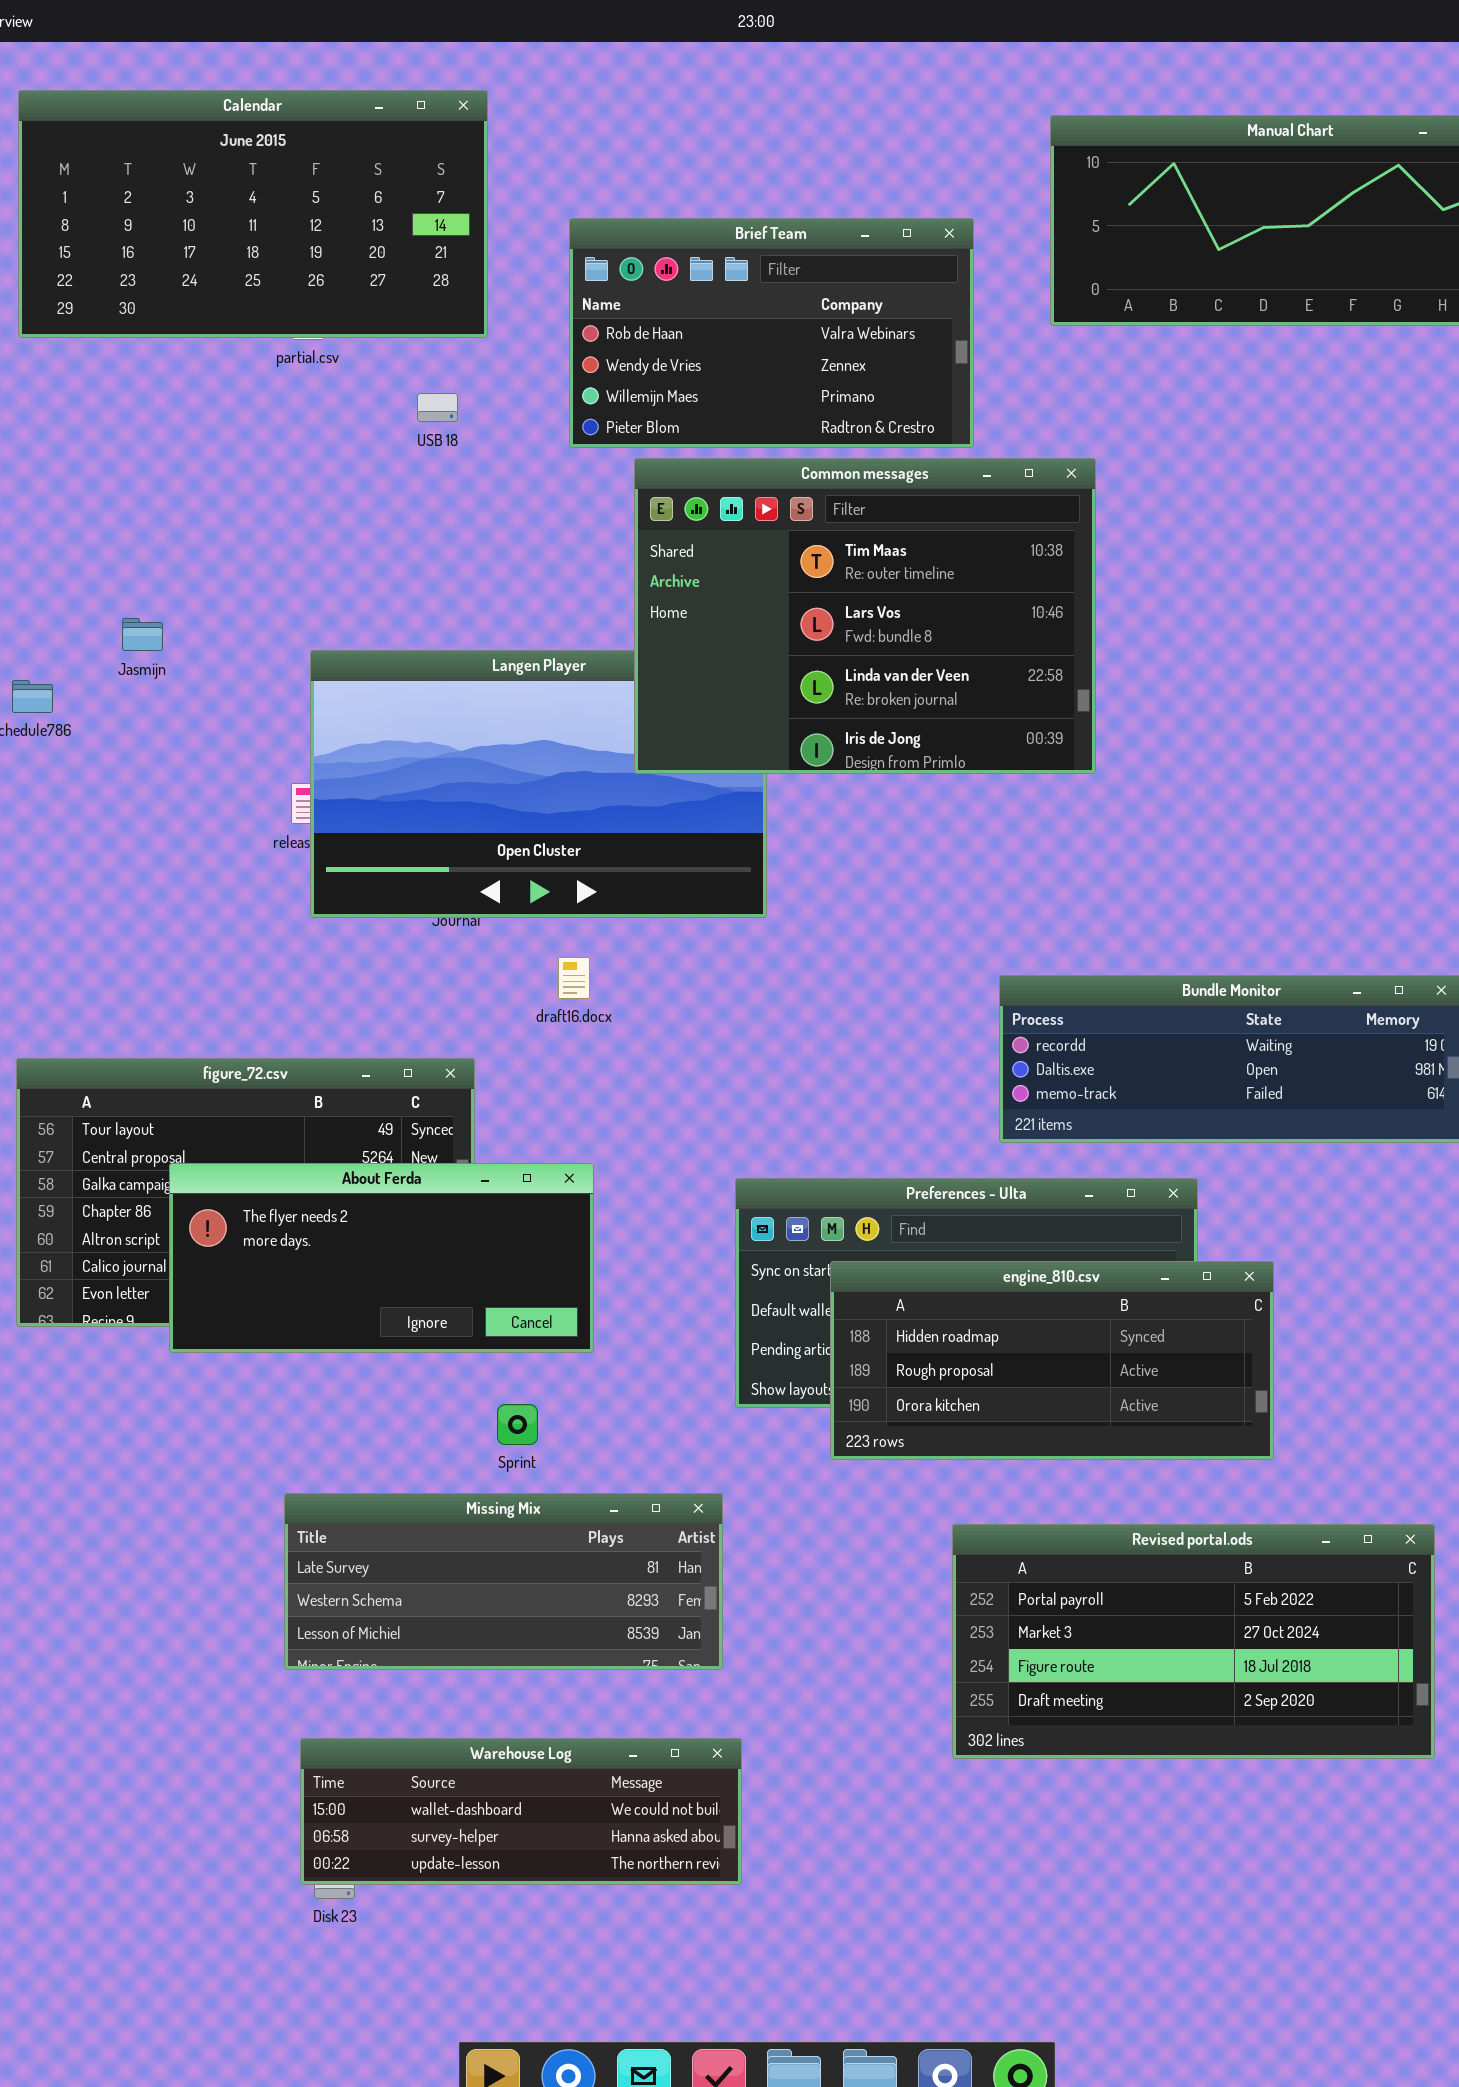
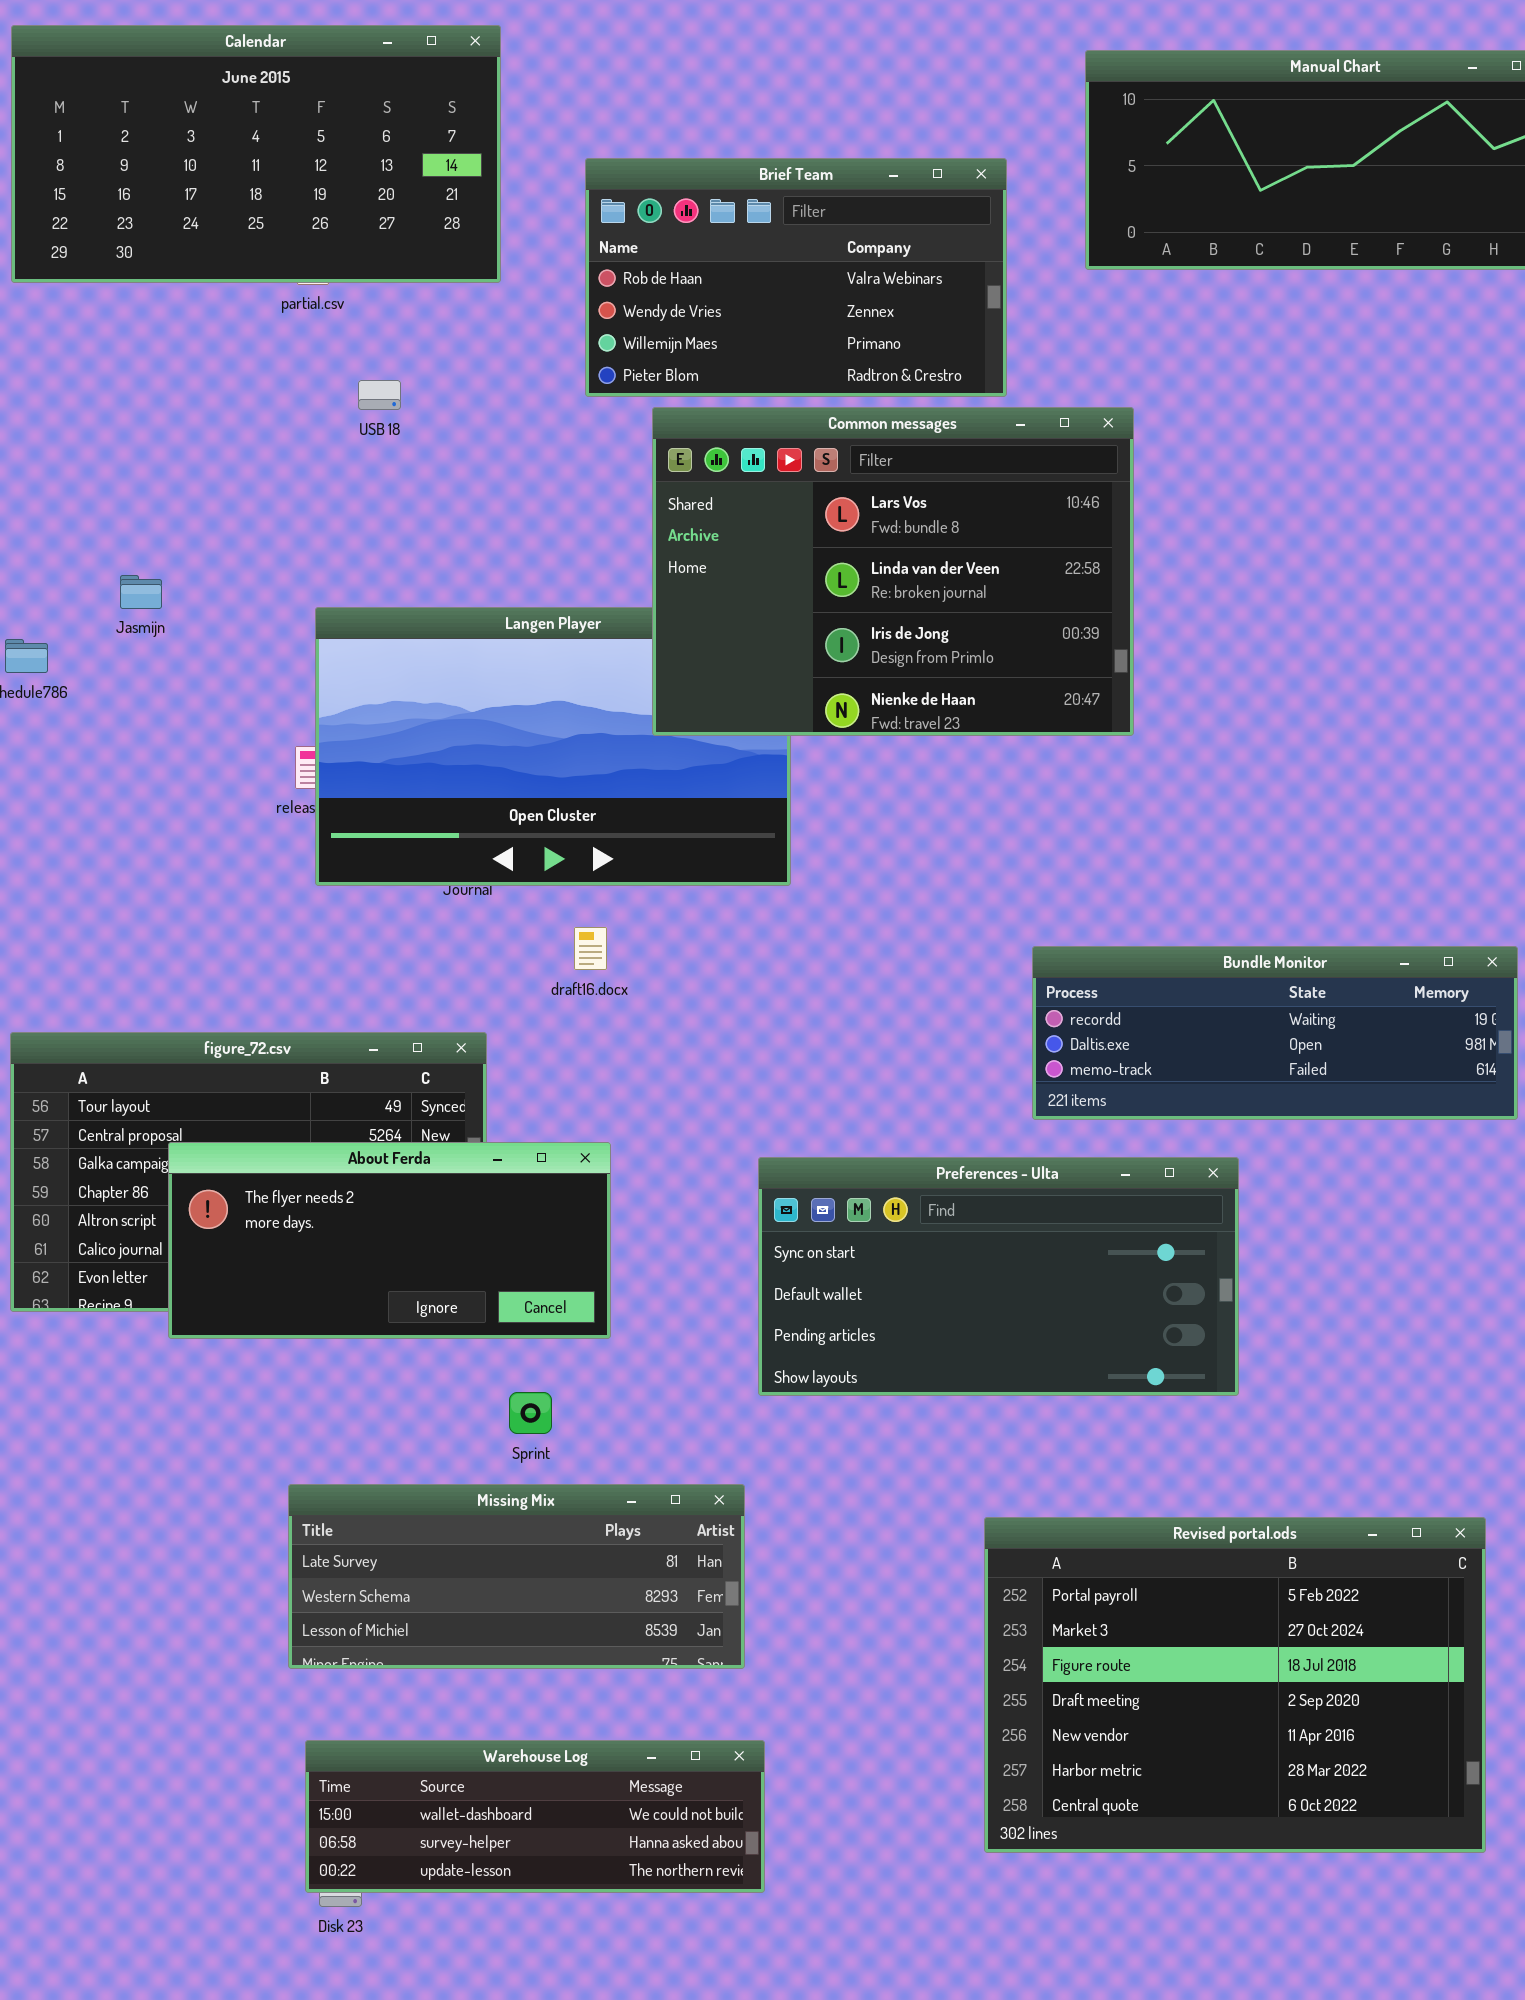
USB 18: [417,393,458,422] -> [358,380,401,410], moved
Common messages: [634,458,1096,774] -> [652,407,1134,736], scrolled down 1 row
engine_810.csv: [830,1261,1274,1460] -> none, closed
Revised portal.ods: [952,1524,1435,1759] -> [984,1517,1486,1853], resized

